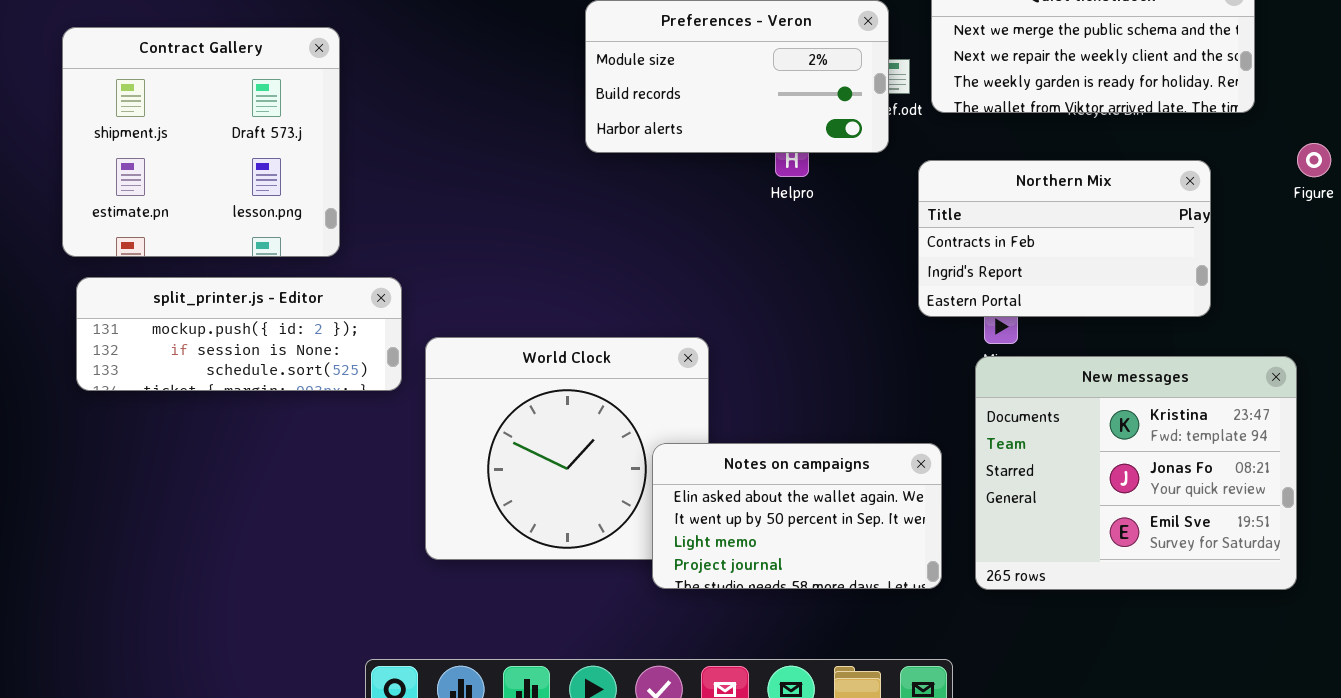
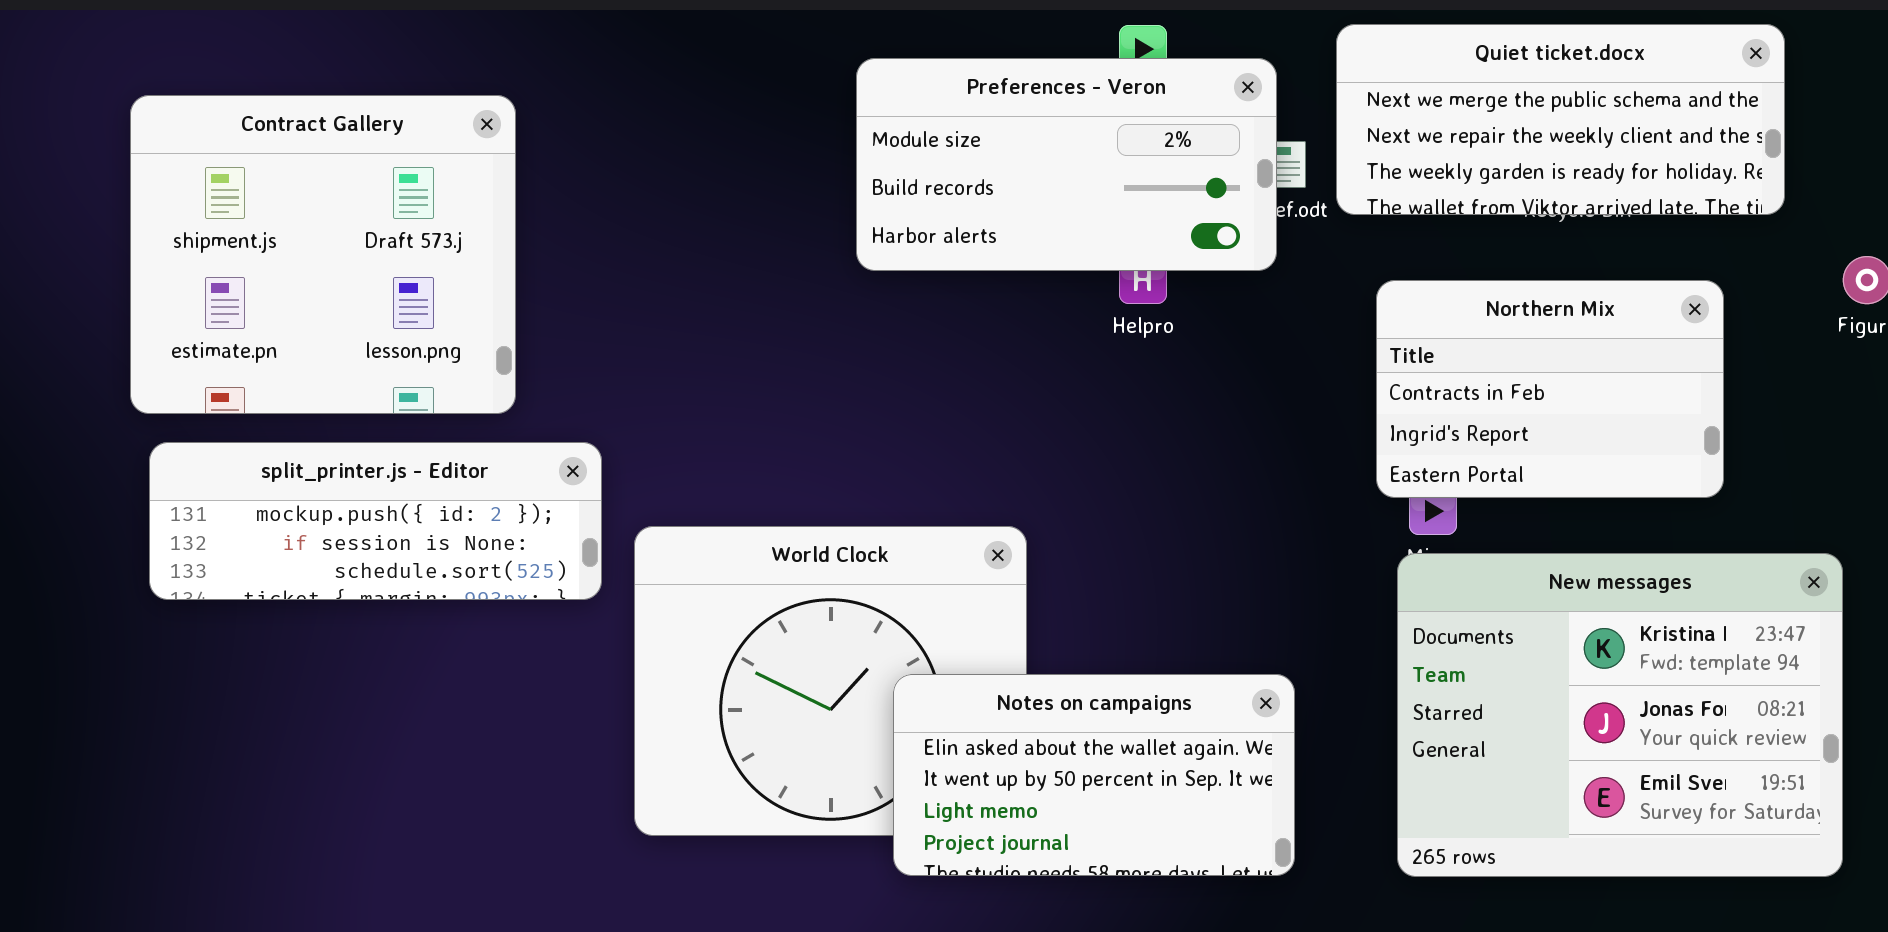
Northern Mix: [918,160,1211,317] -> [1376,280,1724,498], resized
Notes on campaigns: [652,443,942,589] -> [893,674,1295,876], moved

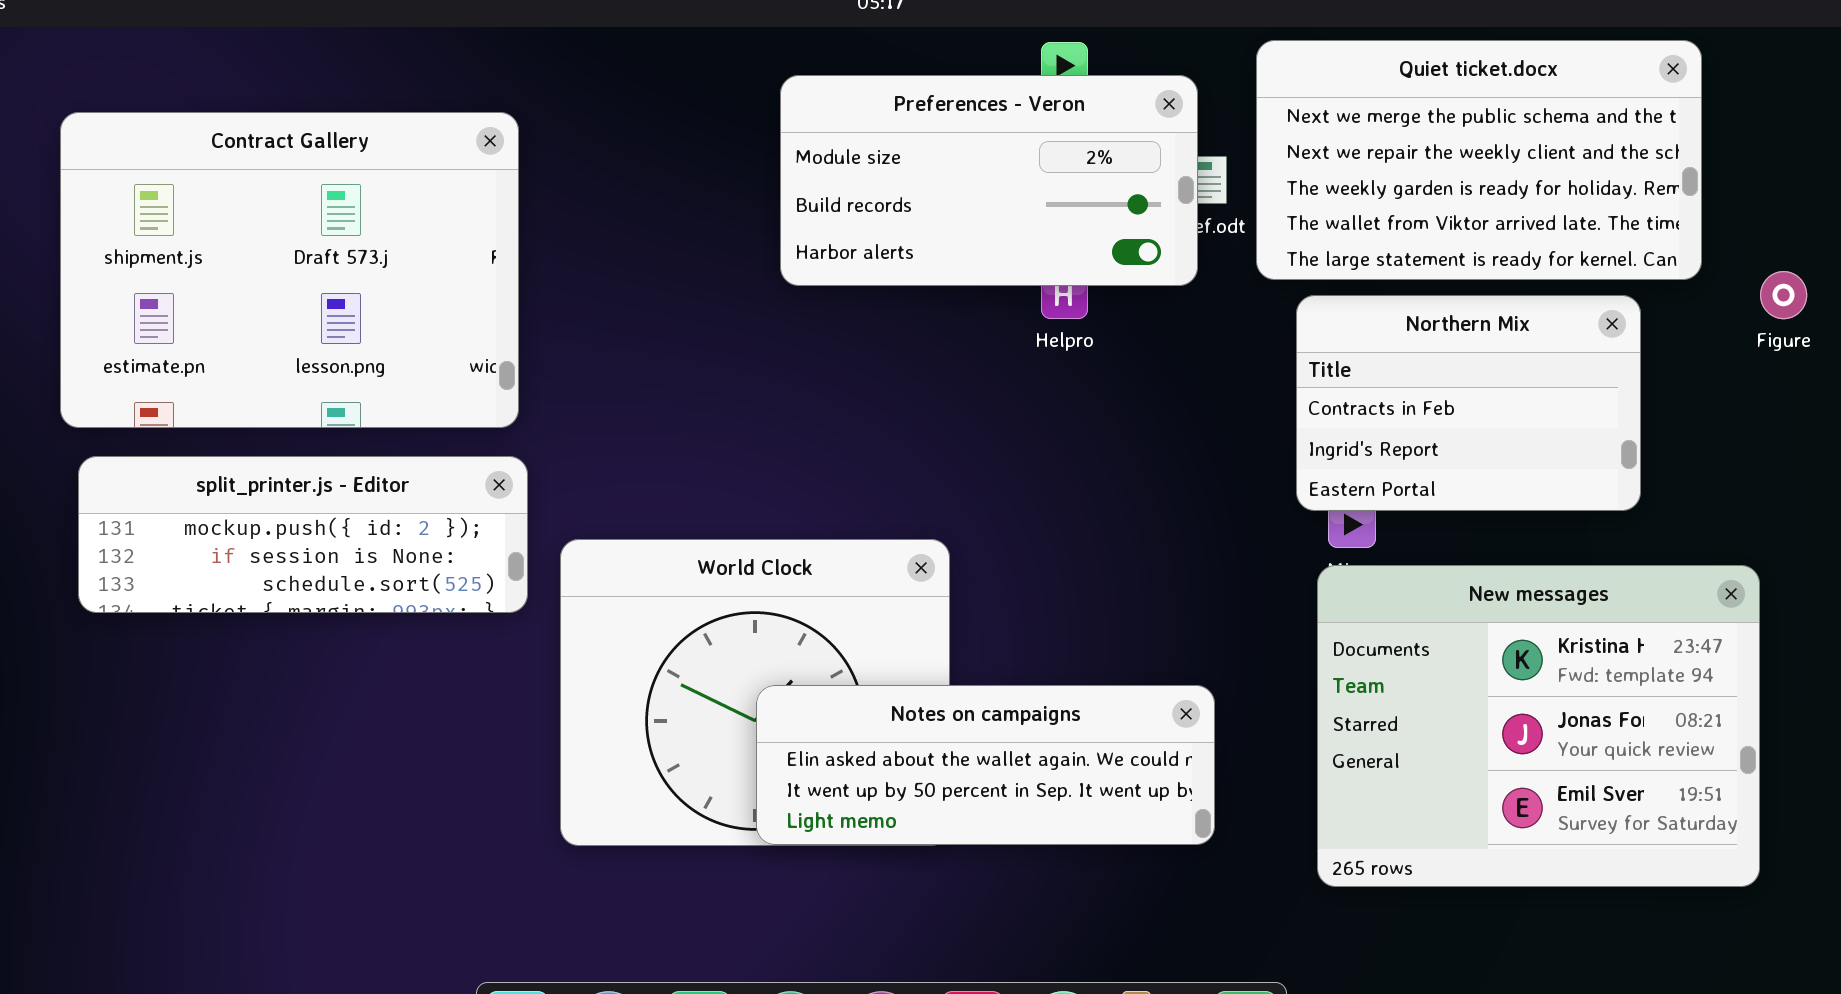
Quiet ticket.docx: [1336,24,1785,215] -> [1256,40,1702,280], resized
Contract Gallery: [130,95,516,414] -> [60,112,519,428], resized
Notes on campaigns: [893,674,1295,876] -> [756,685,1215,845], resized

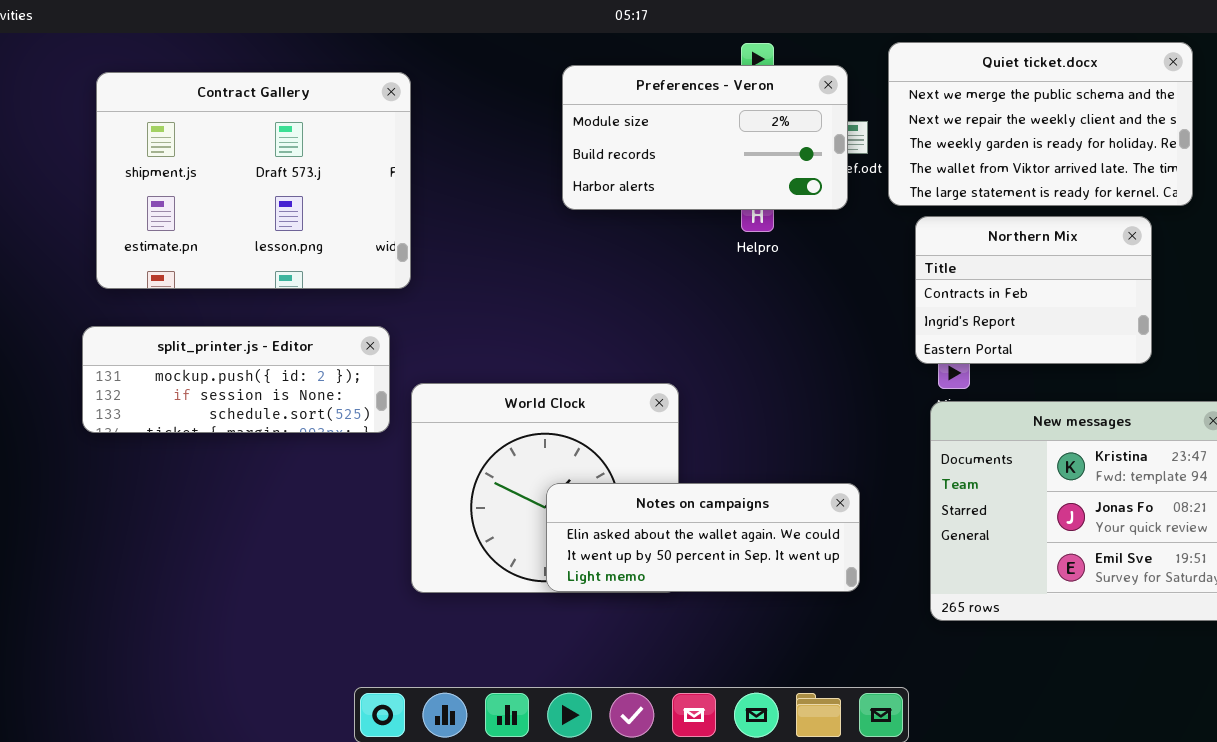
Contract Gallery: [60,112,519,428] -> [96,72,411,289], moved

